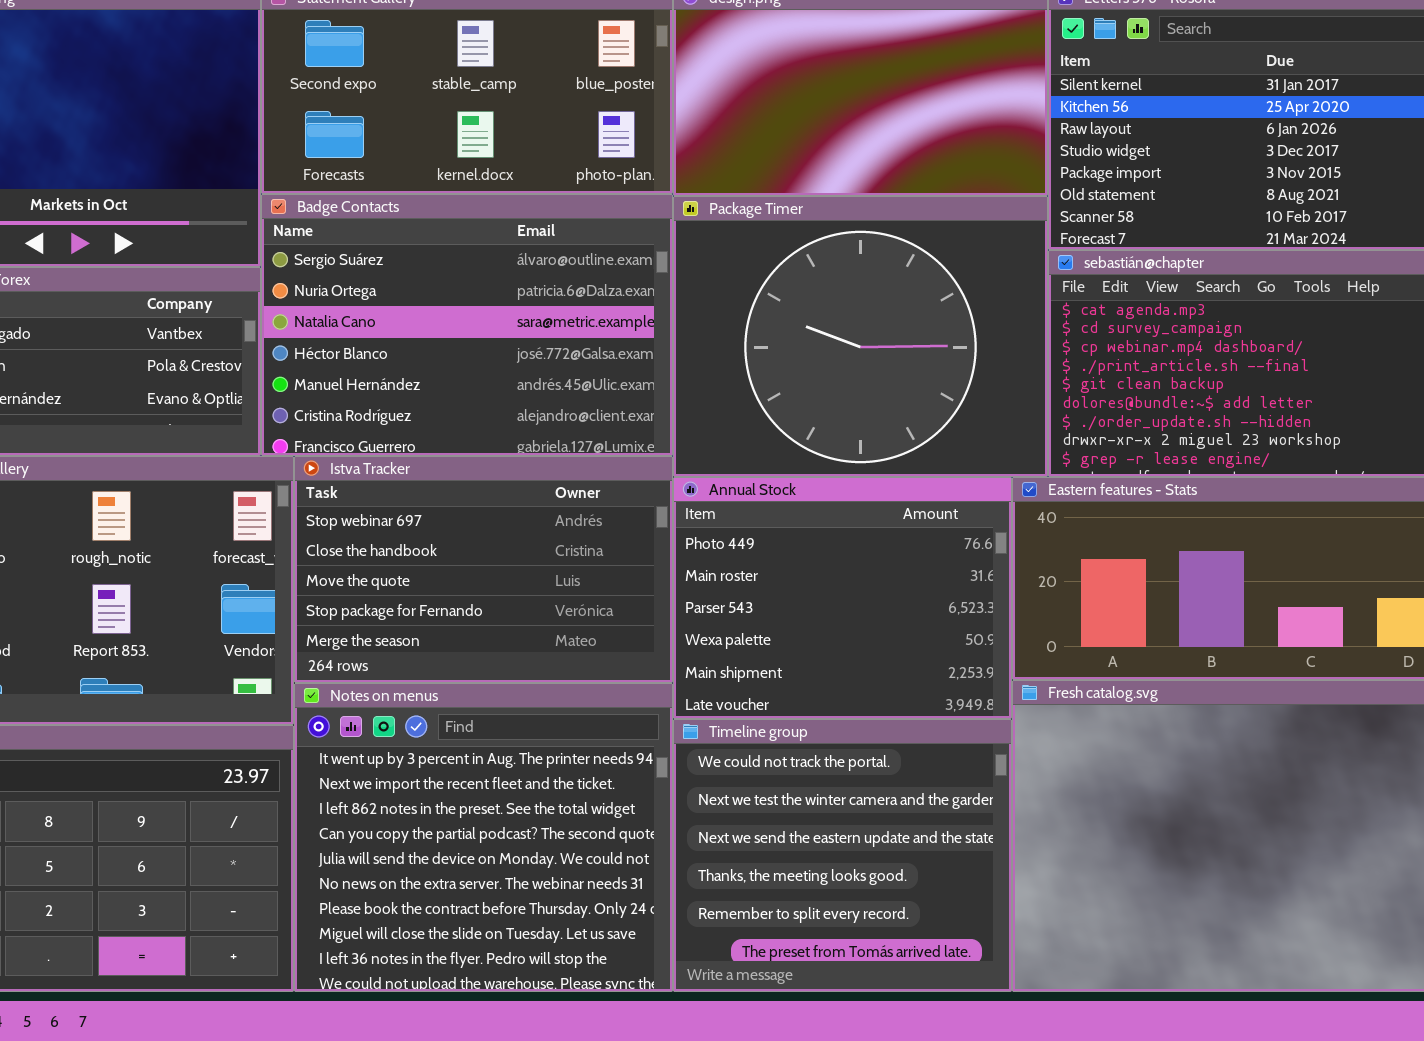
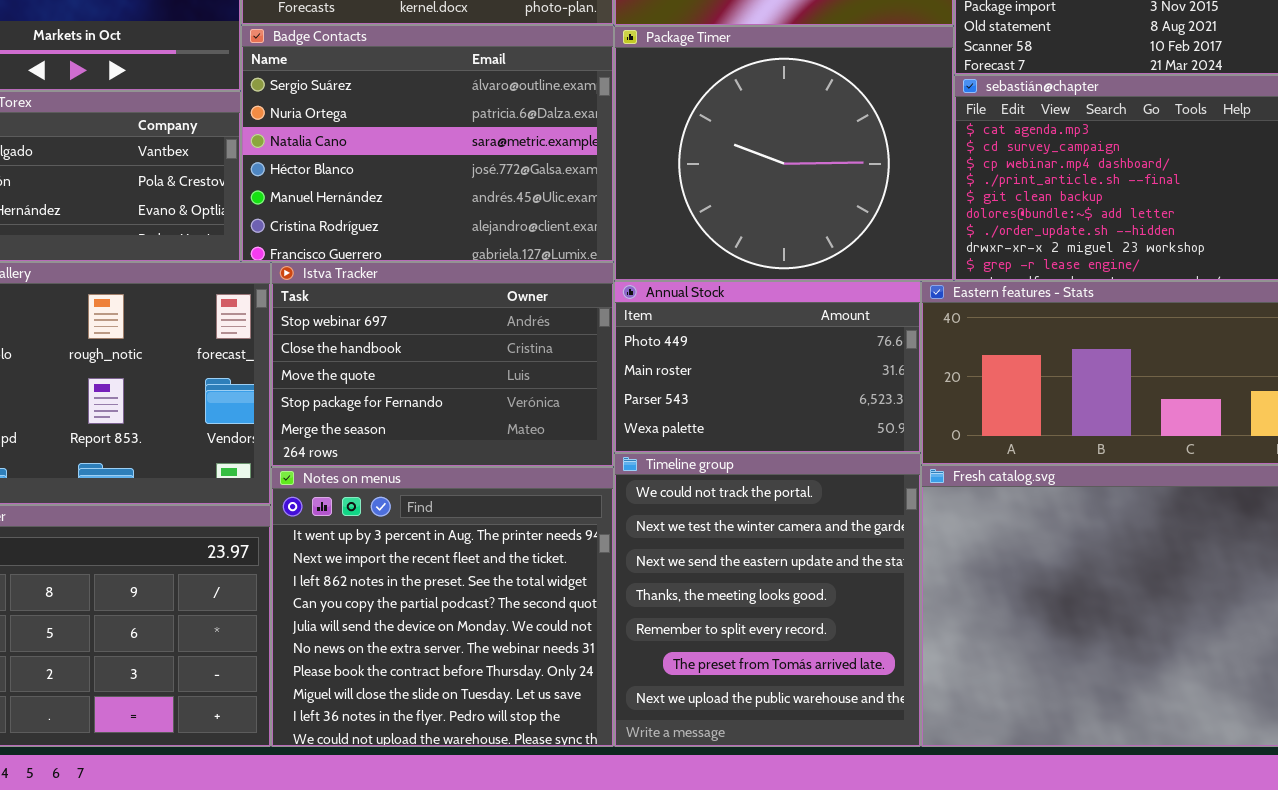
Annual Stock: [673,477,1012,719] -> [614,281,921,453], resized
Timeline group: [673,719,1012,992] -> [614,453,921,747], resized

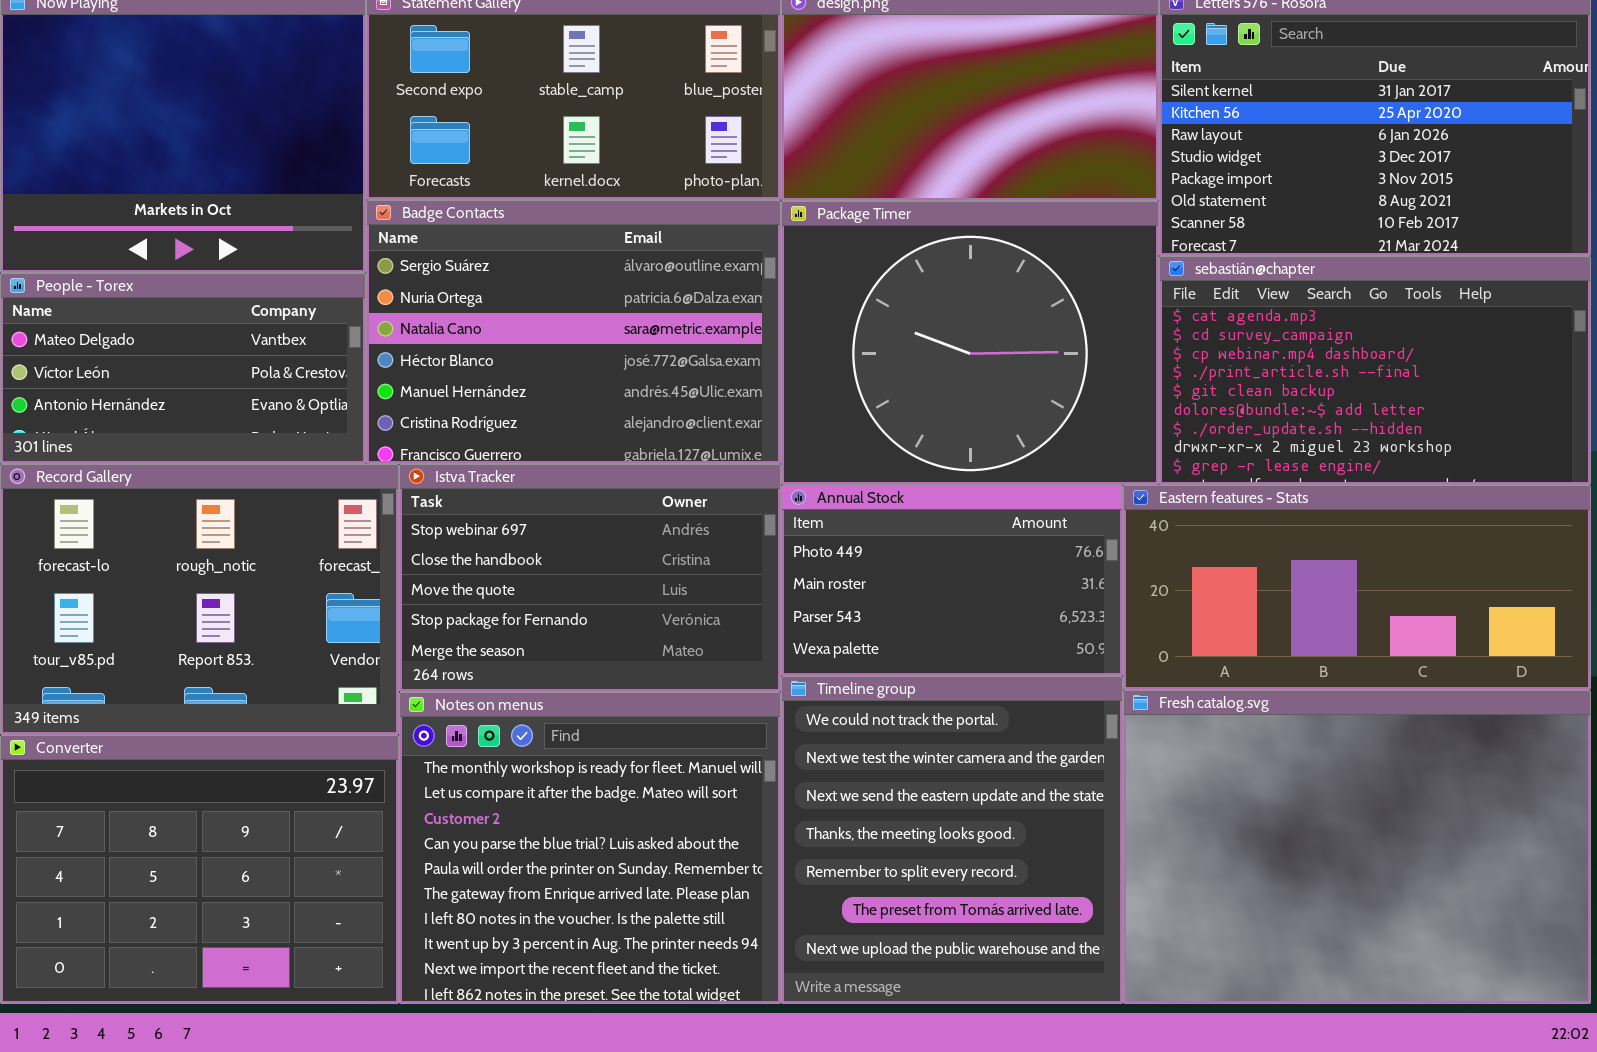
Notes on menus: [271,467,614,747] -> [399,692,781,1004], scrolled up 7 rows

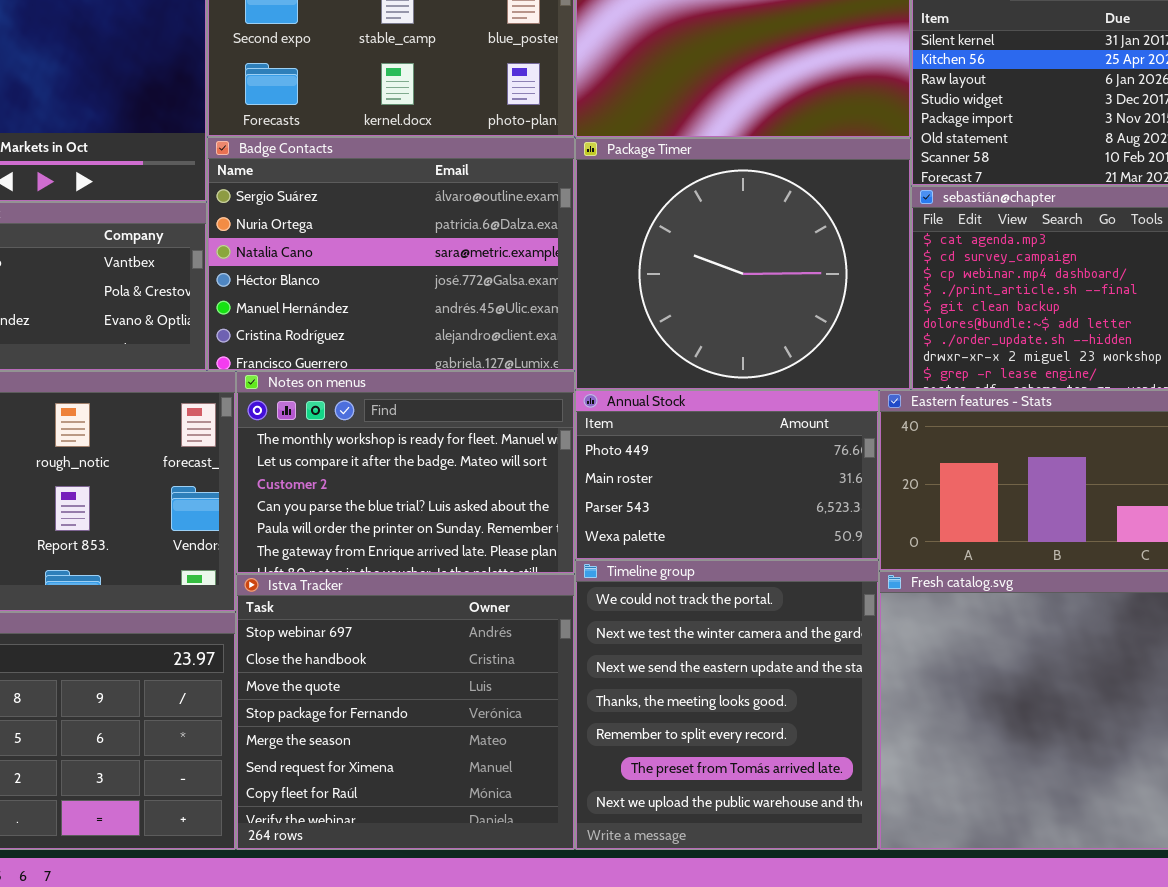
Istva Tracker: [399,464,781,692] -> [236,574,575,850], moved, resized
Notes on menus: [399,692,781,1004] -> [236,371,575,574], moved, resized

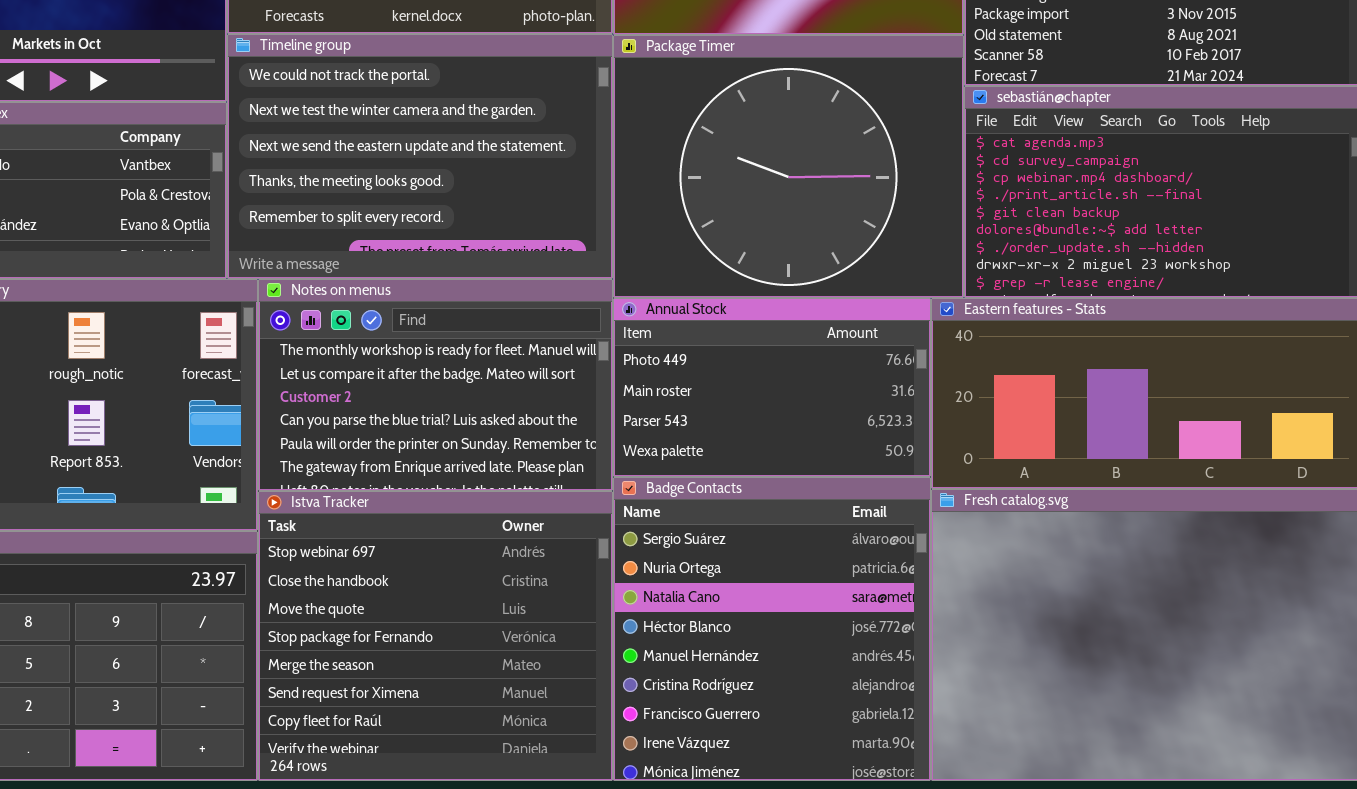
Badge Contacts: [207,137,575,371] -> [613,477,931,781], moved, resized
Timeline group: [575,560,879,850] -> [227,34,613,279], moved, resized

